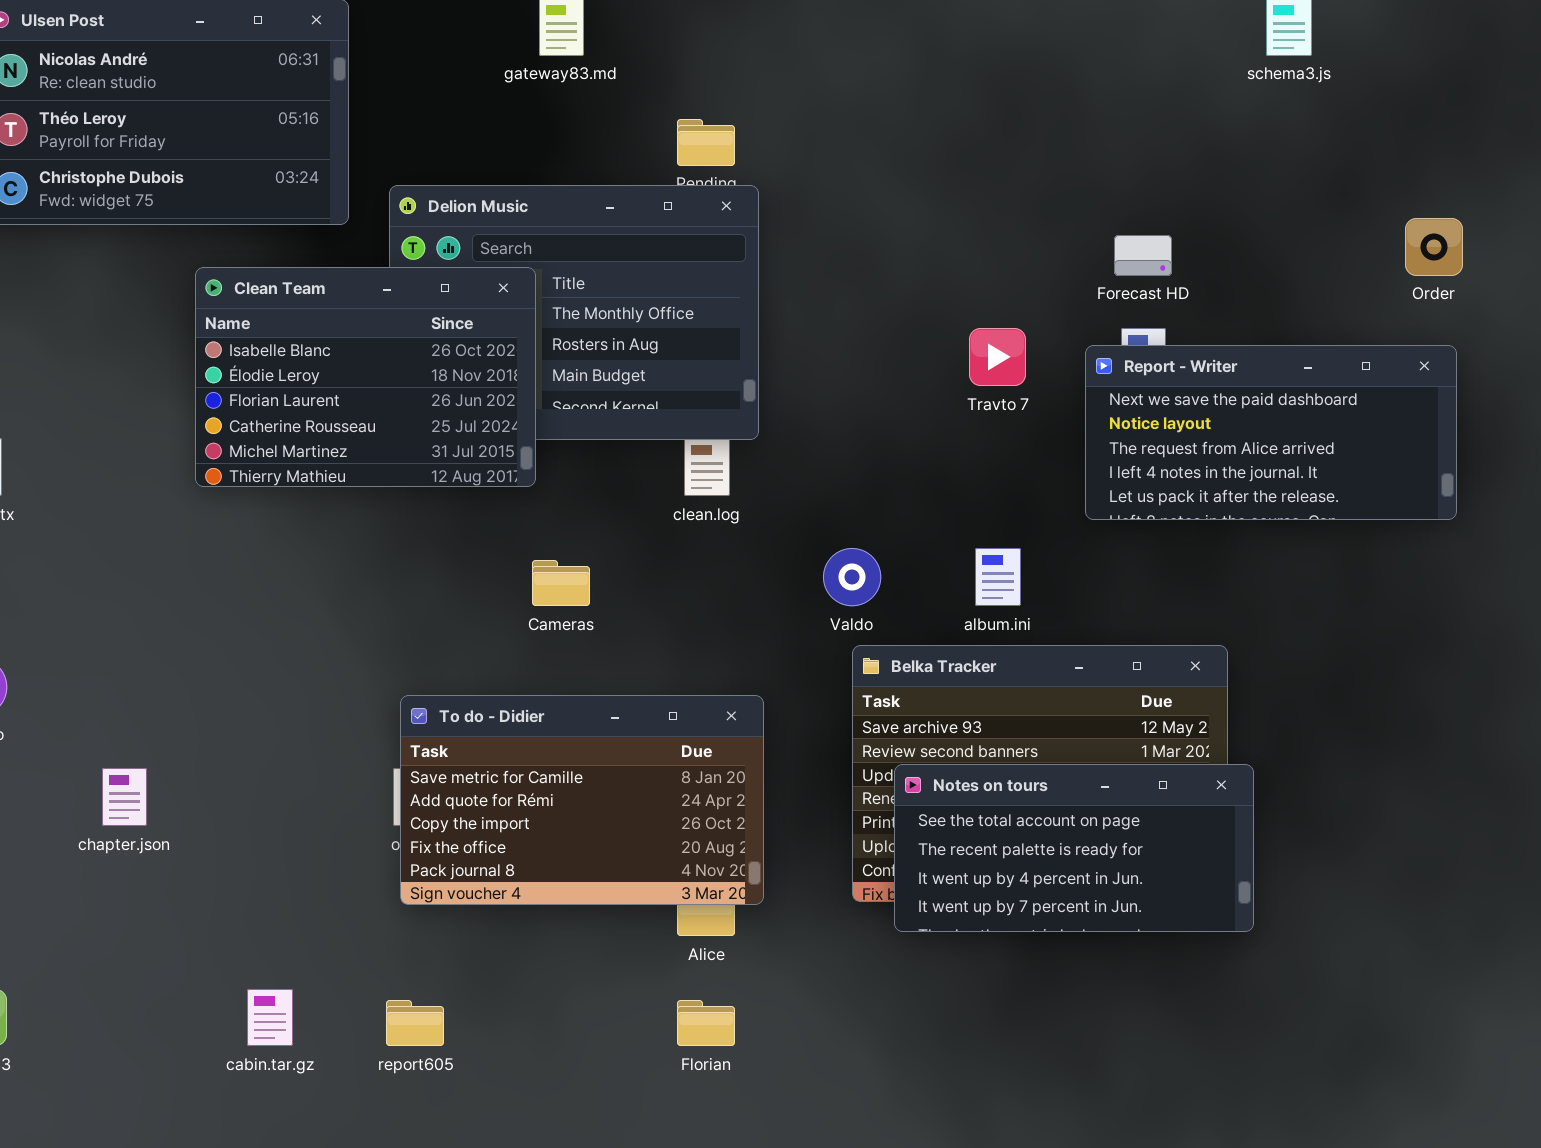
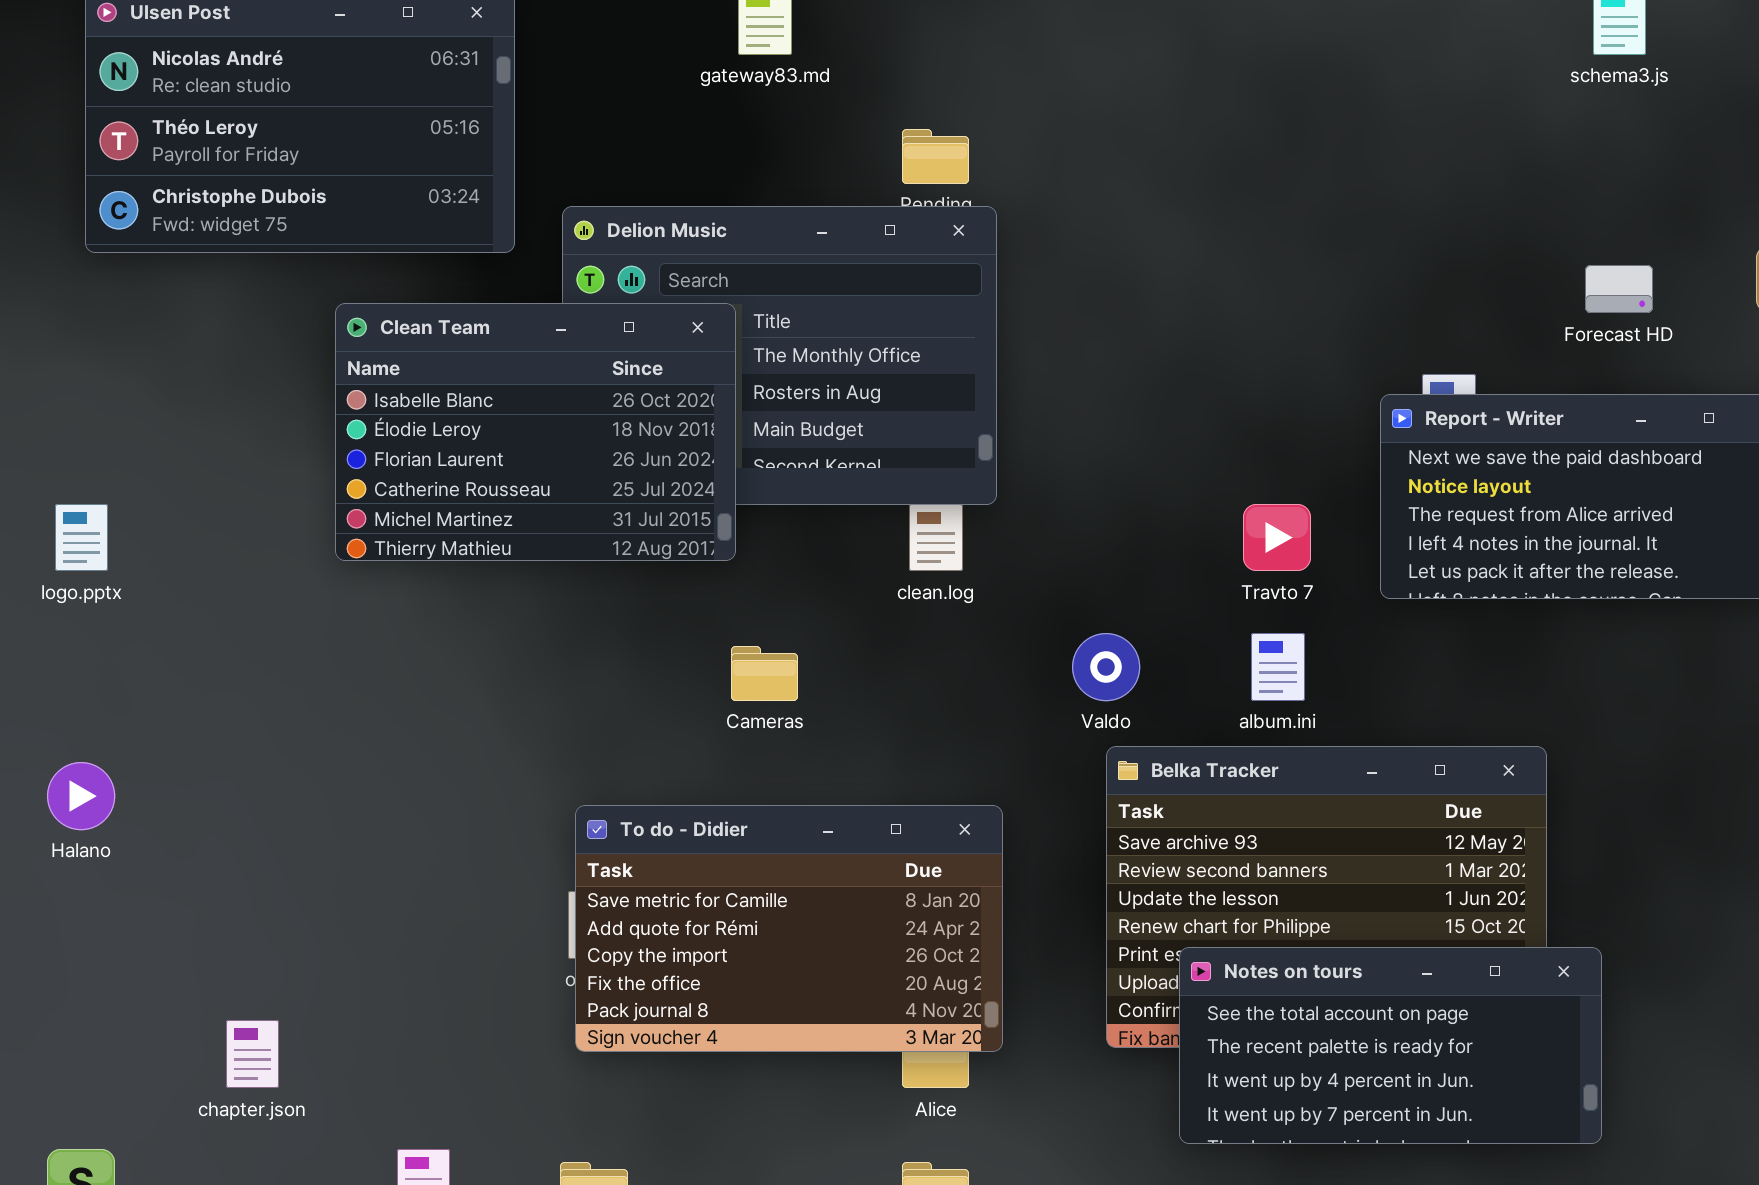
Forecast HD: [1114,235,1172,276] -> [1585,265,1653,313], moved
Travto 7: [969,328,1026,386] -> [1243,504,1311,571], moved
Notes on tours: [894,764,1254,932] -> [1179,947,1602,1144], moved
chapter.json: [102,768,147,826] -> [226,1020,279,1088], moved

